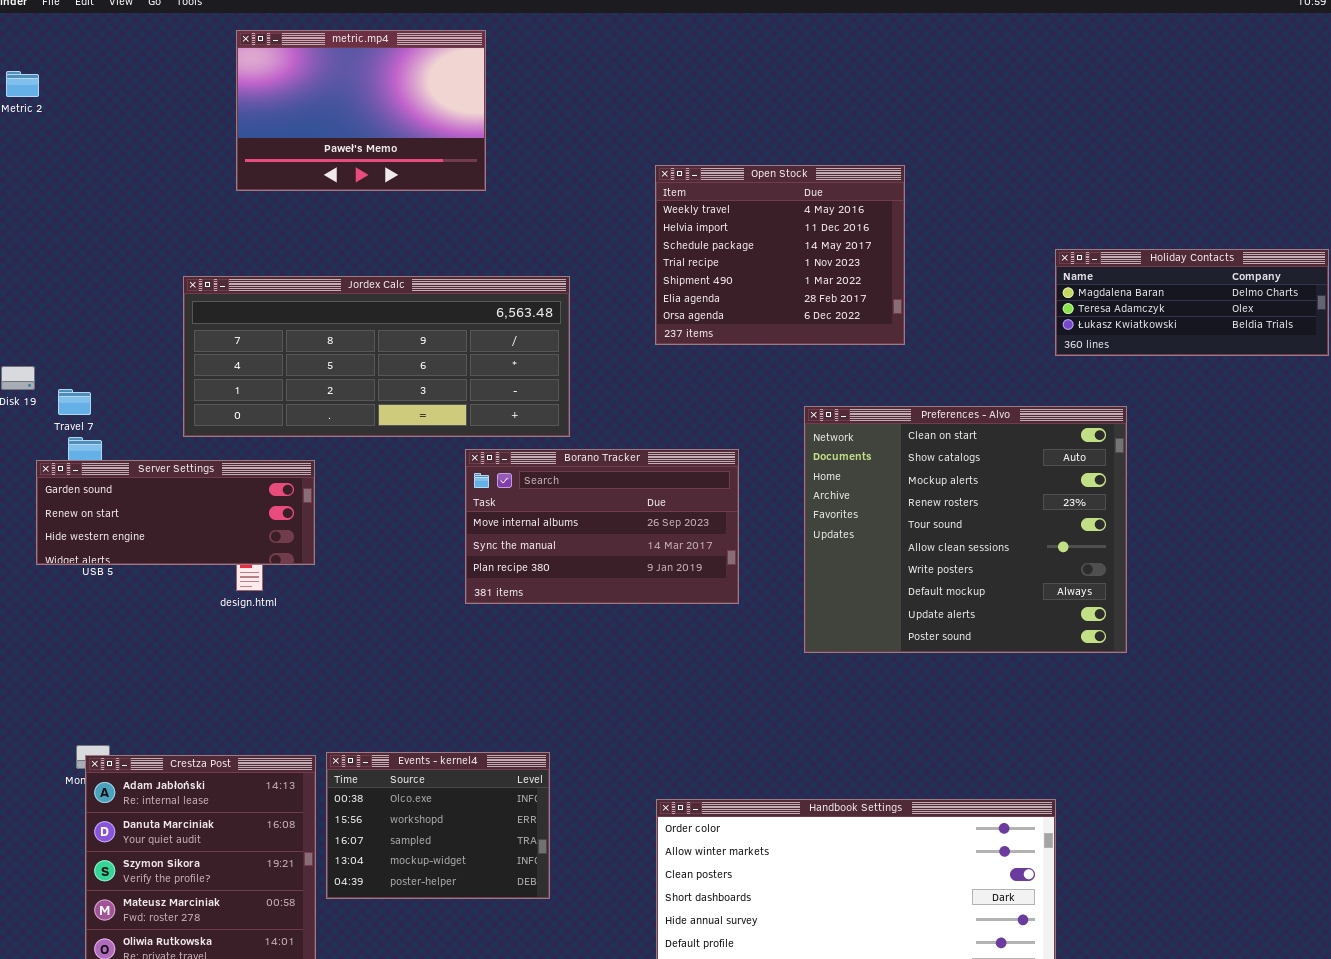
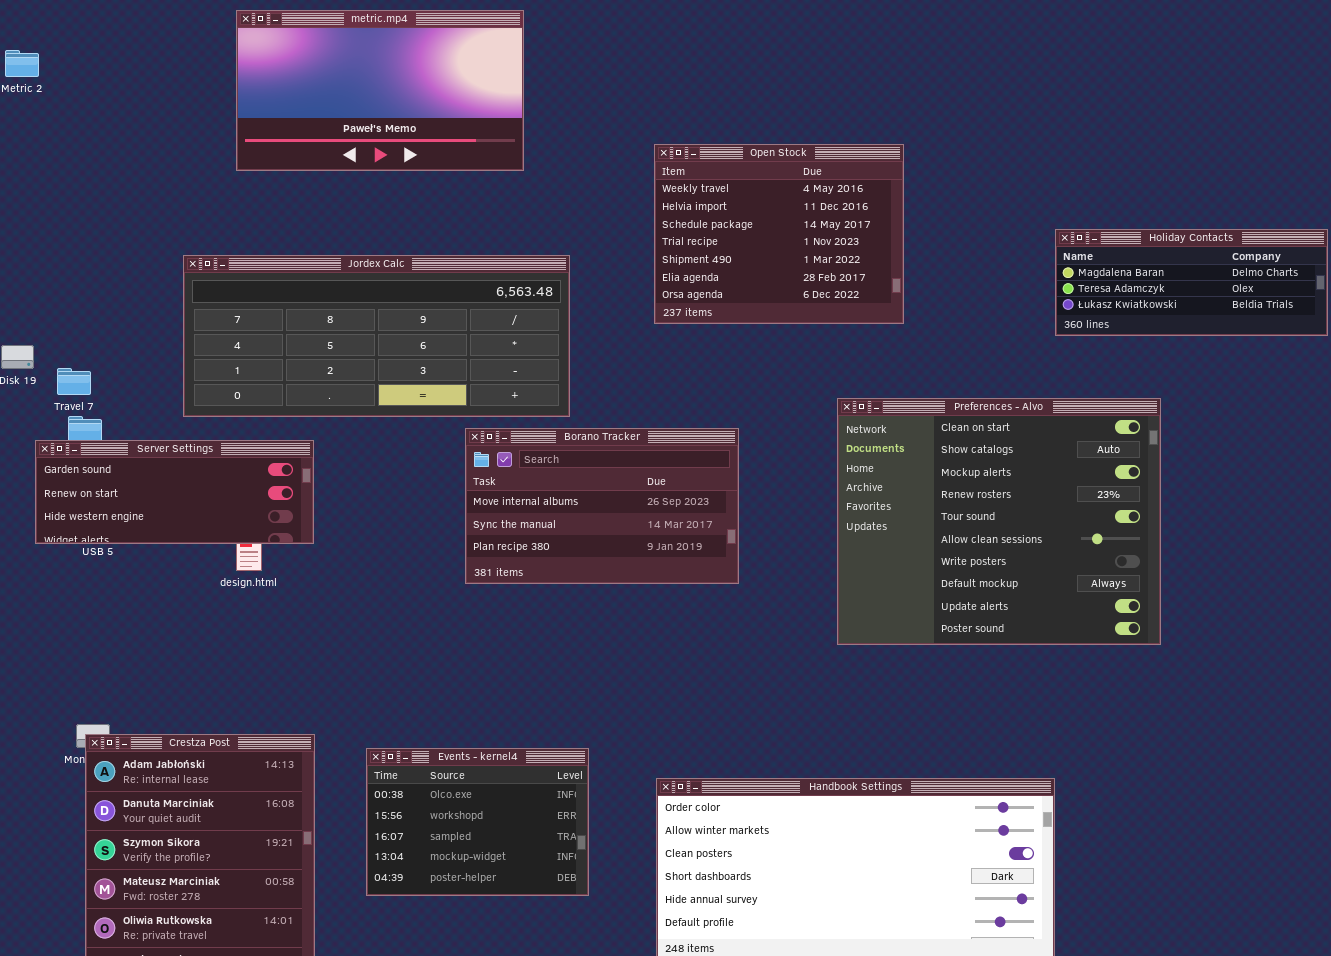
metric.mp4: [236,30,486,191] -> [236,10,524,171], resized
Preferences - Alvo: [804,406,1127,653] -> [837,398,1161,645], moved
Events - kernel4: [326,752,550,899] -> [366,748,589,896], moved

